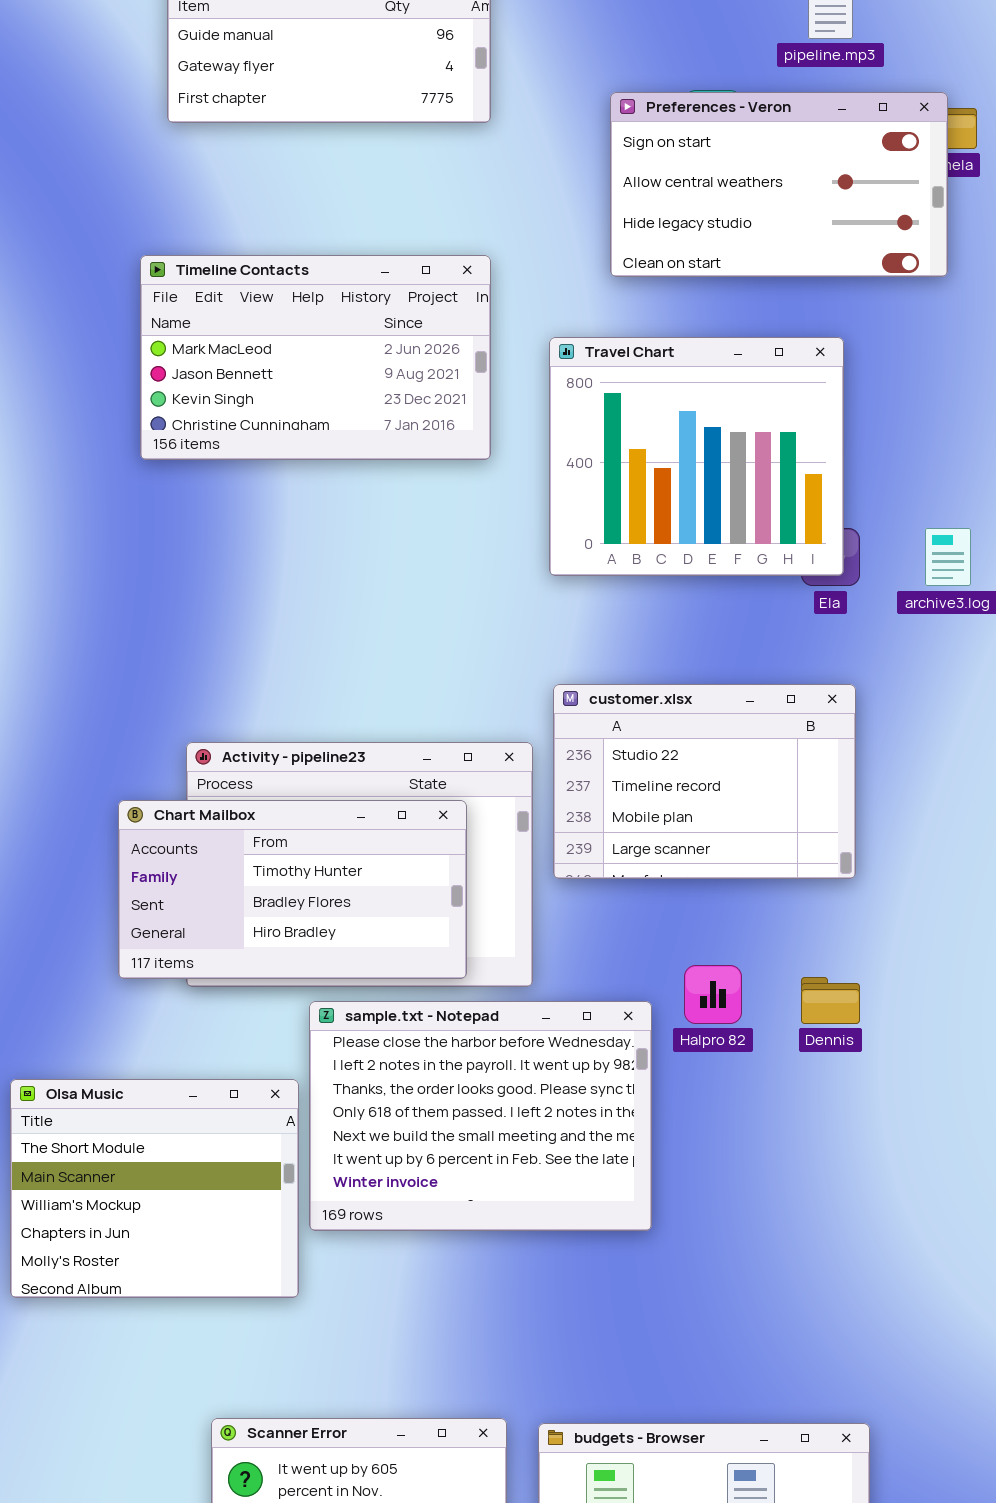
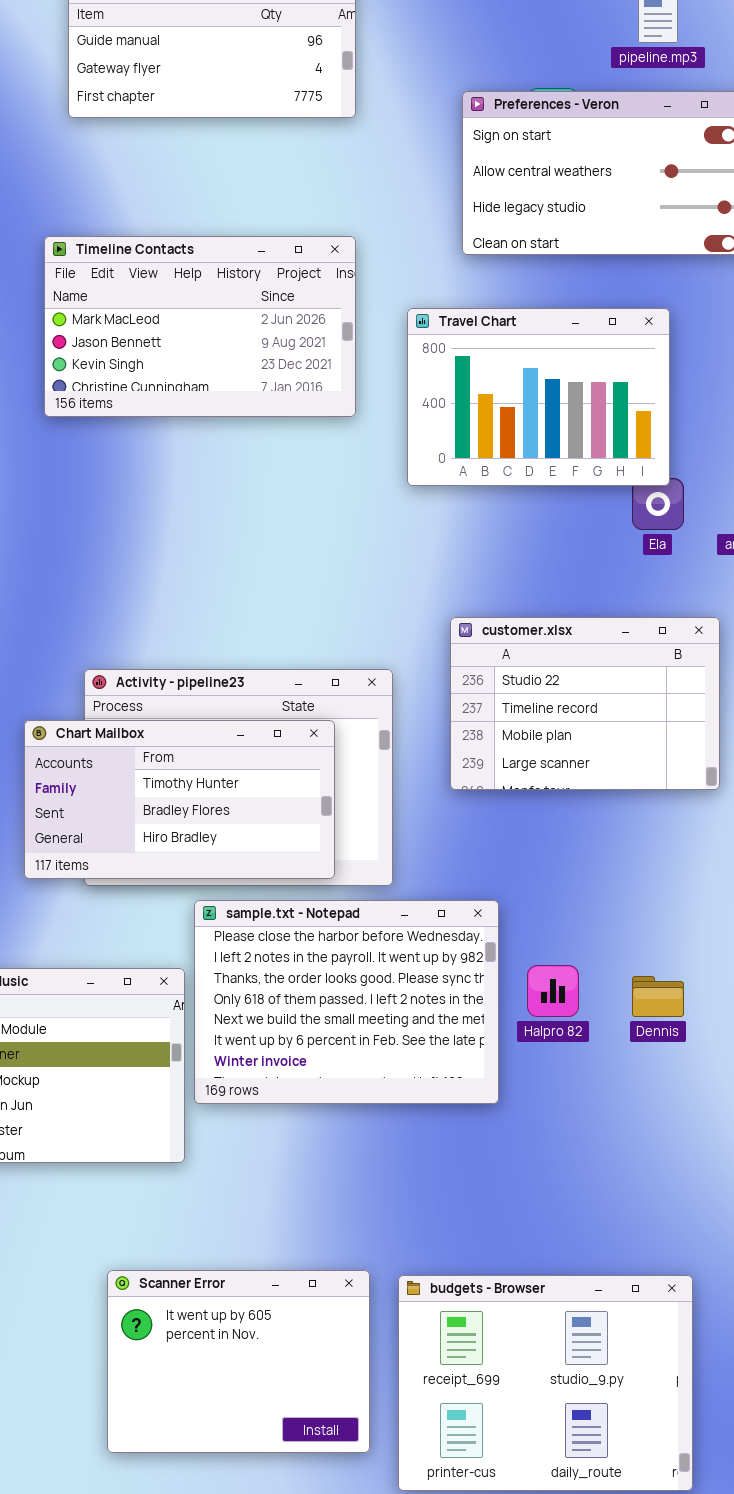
Travel Chart: [549,337,844,576] -> [407,308,670,486], resized
customer.xlsx: [553,684,856,879] -> [450,617,720,790], moved
Halpro 82: [684,965,742,1024] -> [527,965,579,1017], moved
Dennis: [801,977,860,1024] -> [632,976,684,1017], moved

